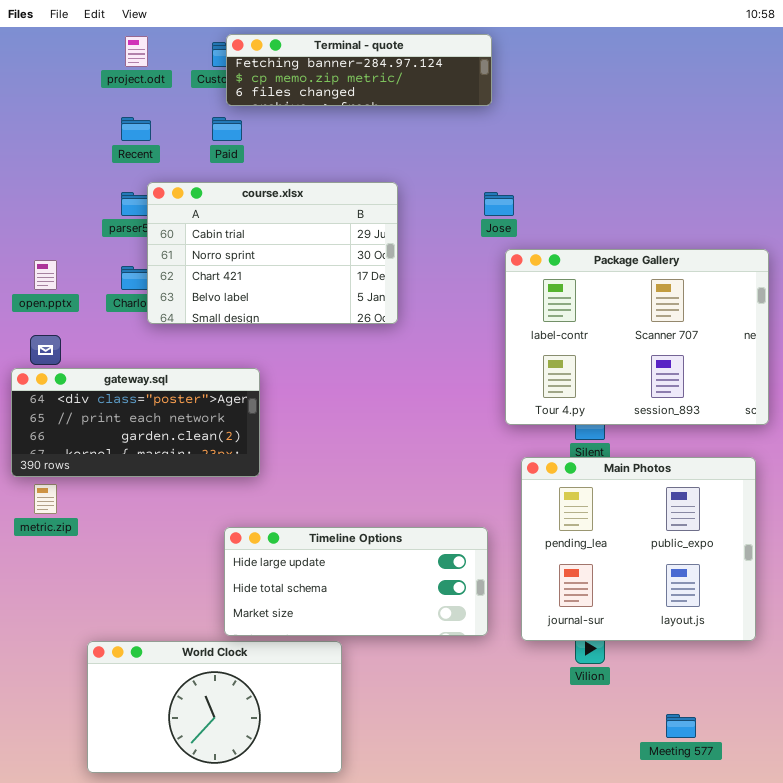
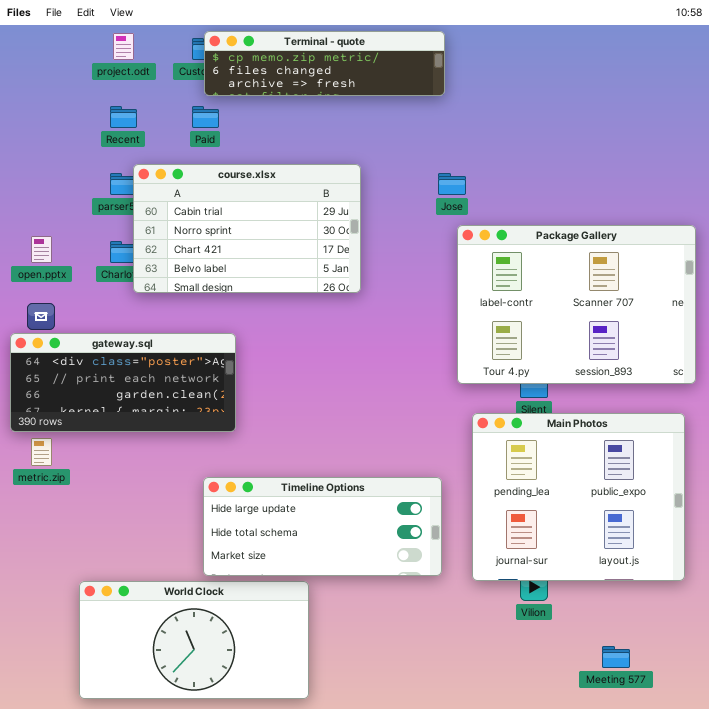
Terminal - quote: [226,34,492,106] -> [204,31,445,96], scrolled down 1 row

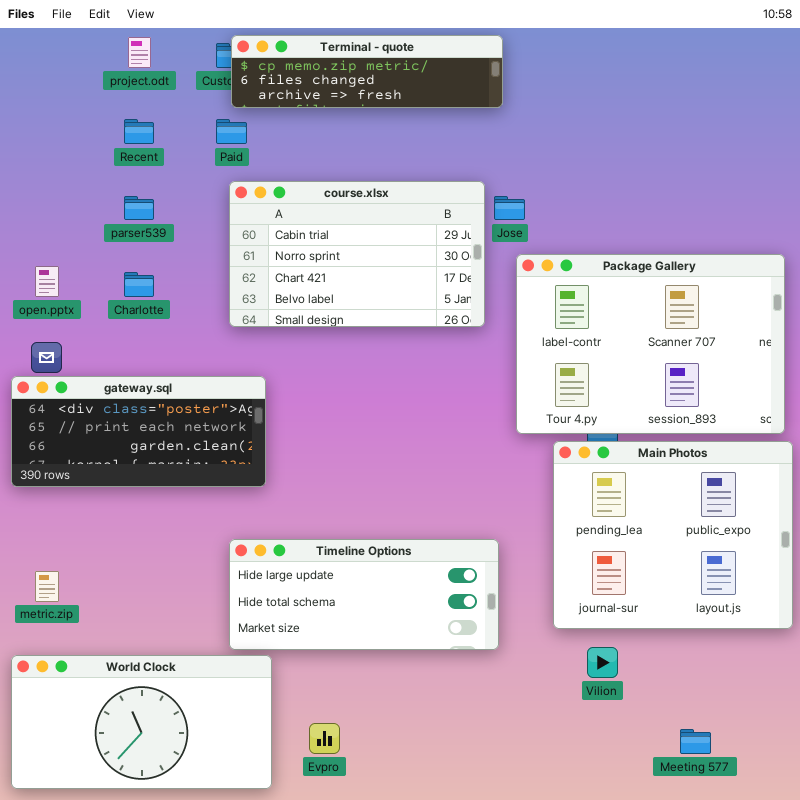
course.xlsx: [133,164,361,293] -> [229,181,485,327], moved
Main Photos: [472,413,685,581] -> [553,441,793,629], moved
metric.zip: [31,438,52,466] -> [35,571,59,602], moved
World Clock: [79,581,309,699] -> [11,655,272,789], moved

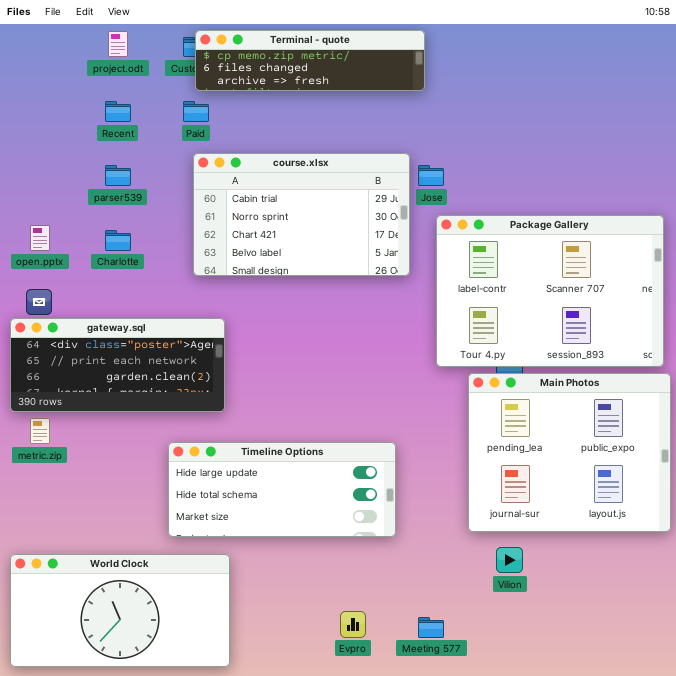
Timeline Options: [229,539,499,650] -> [168,442,396,537], moved
metric.zip: [35,571,59,602] -> [30,418,50,444], moved
Evpro: [309,723,340,754] -> [340,611,366,638], moved
Meeting 577: [680,729,711,754] -> [418,617,444,638], moved

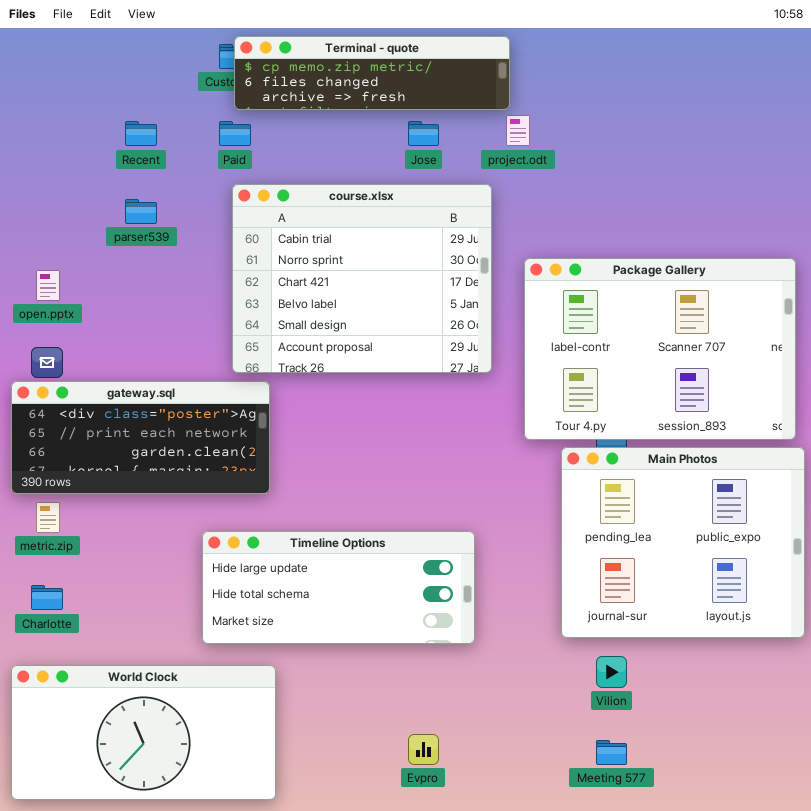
project.odt: [108,31,128,57] -> [506,115,530,146], moved
course.xlsx: [193,153,410,276] -> [232,184,492,373], resized
Jose: [418,165,444,186] -> [408,121,439,146], moved
Charlotte: [105,230,131,251] -> [31,585,63,610], moved
Meeting 577: [418,617,444,638] -> [596,740,627,765], moved

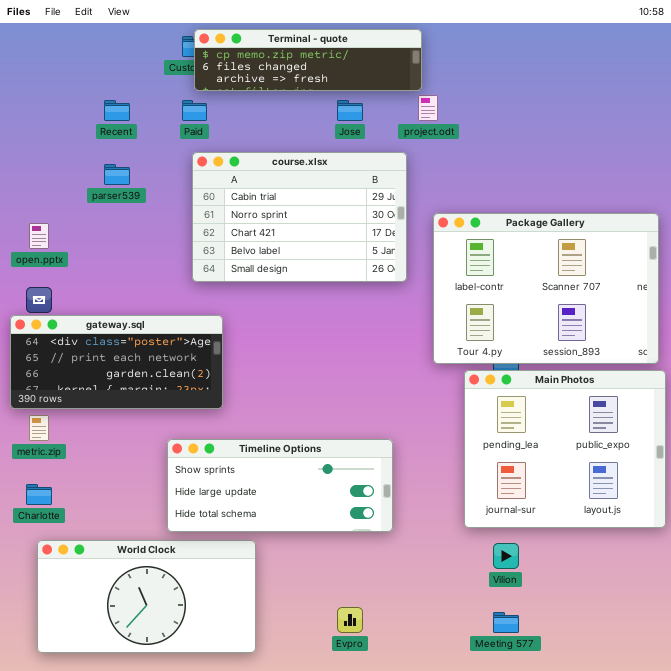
course.xlsx: [232,184,492,373] -> [192,152,407,282], resized
Timeline Options: [202,531,475,644] -> [167,439,393,532], scrolled up 1 row
World Clock: [11,665,276,800] -> [37,540,256,653], moved

